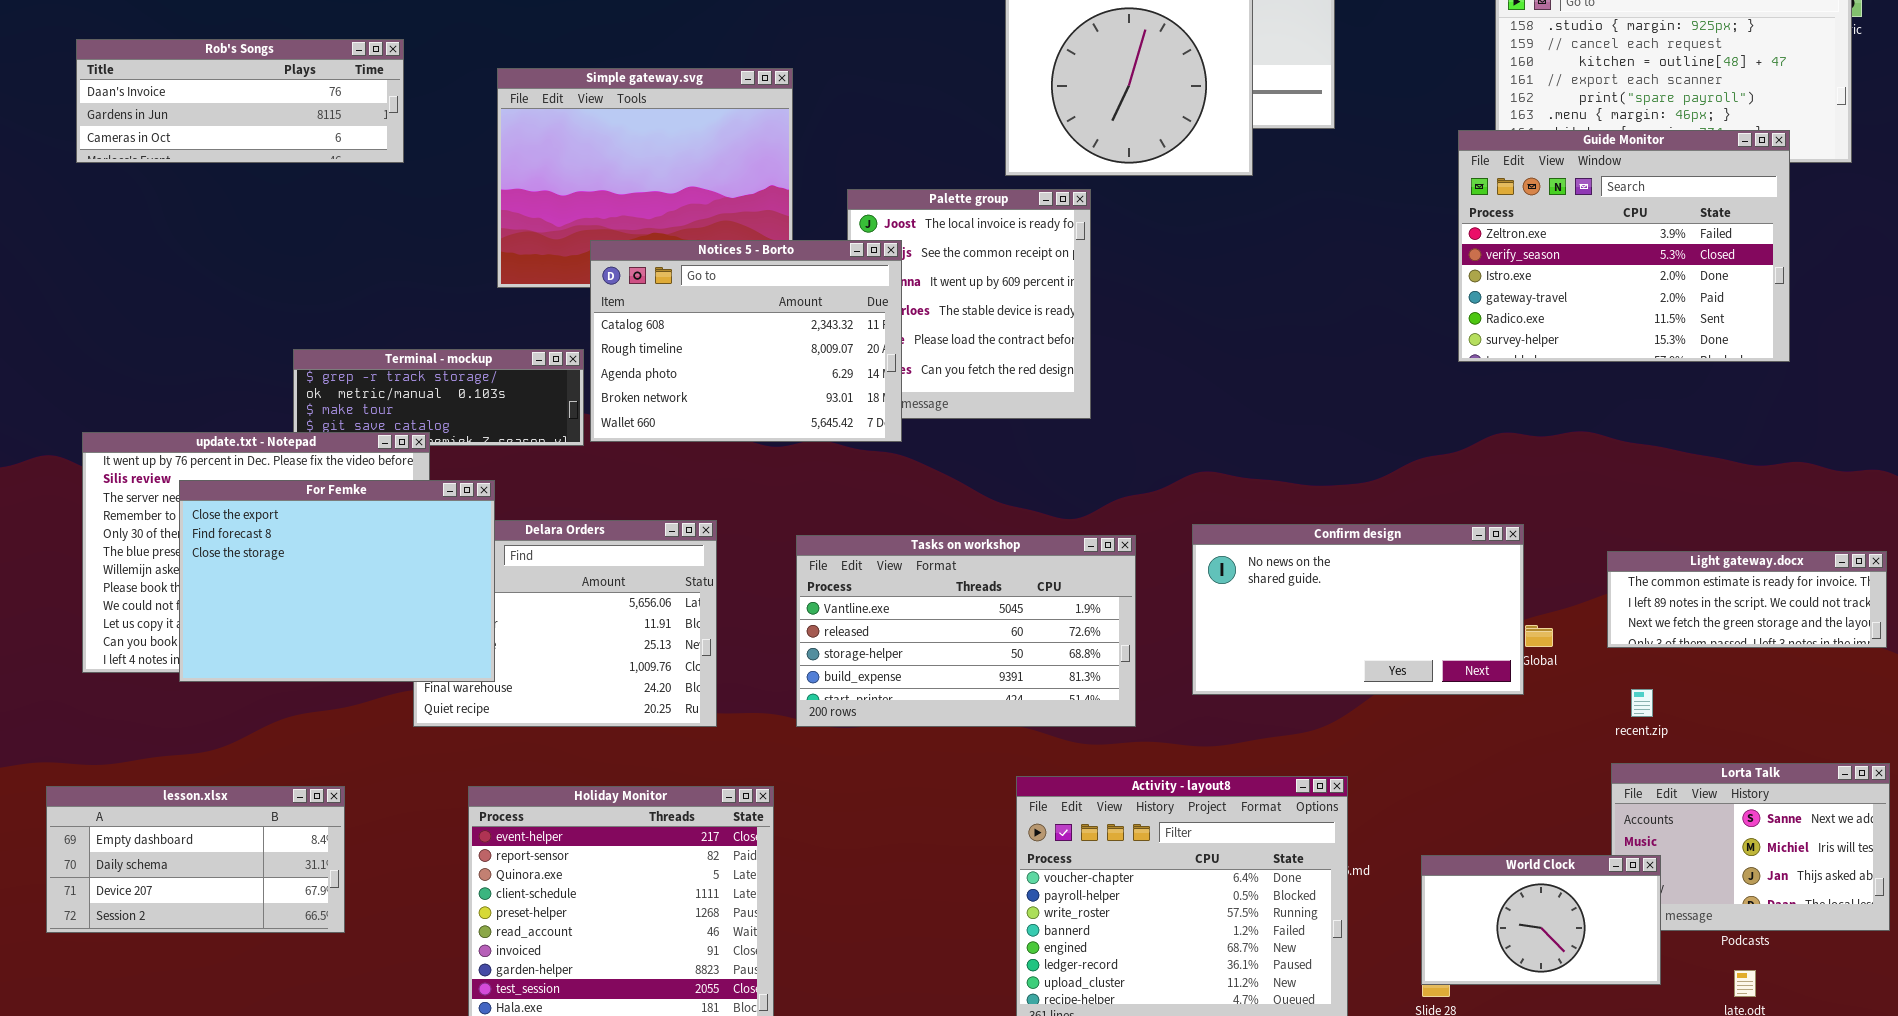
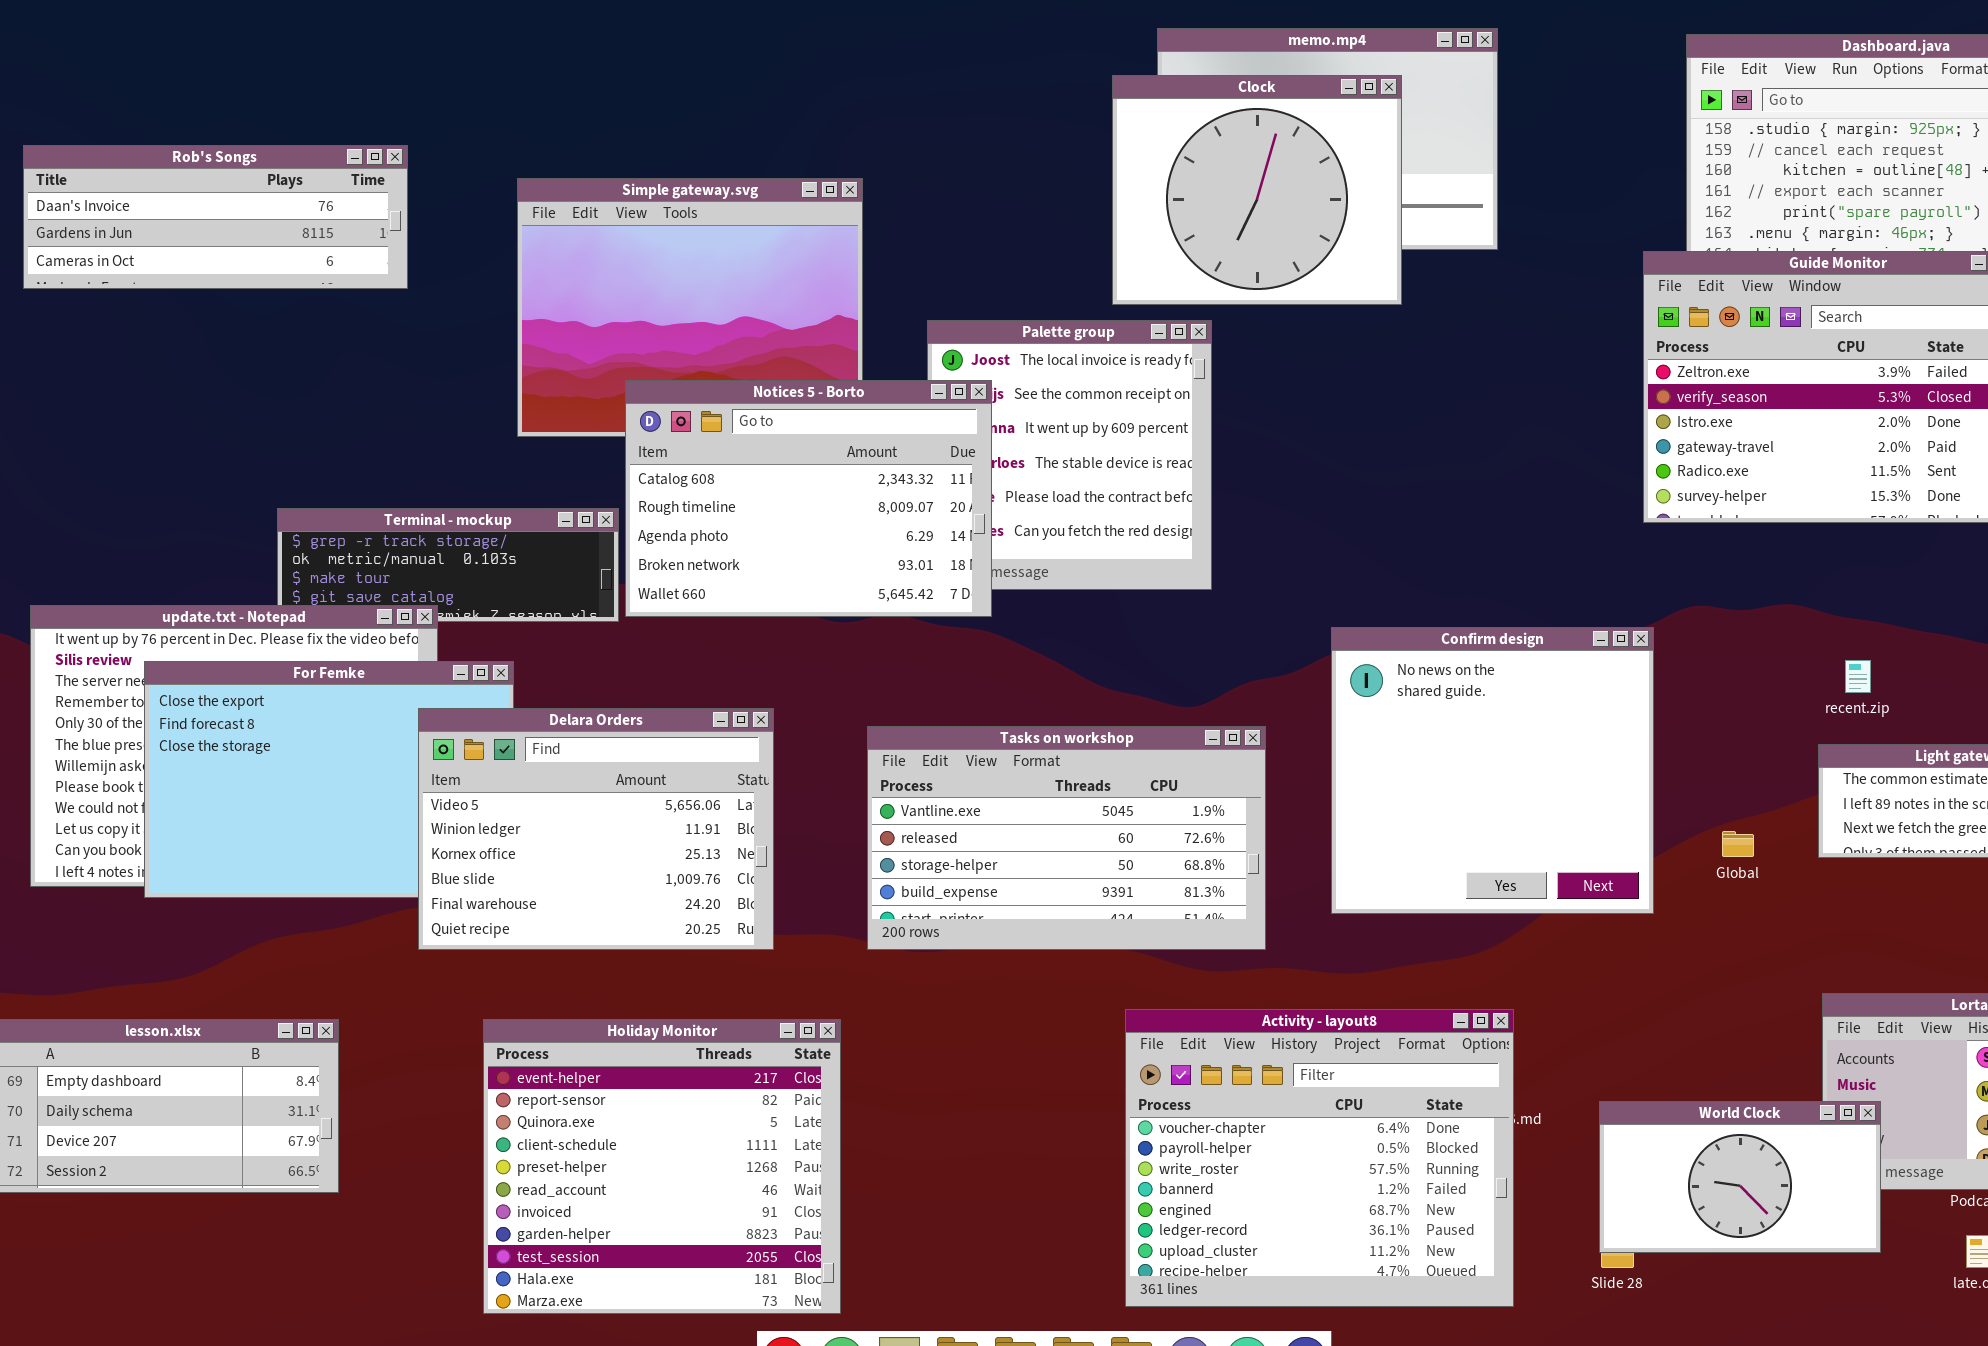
Delara Orders: [413,520,717,727] -> [418,708,774,950], raised
Confirm design: [1192,524,1524,695] -> [1331,627,1654,914], resized
recent.zip: [1631,689,1653,717] -> [1845,660,1871,693], moved

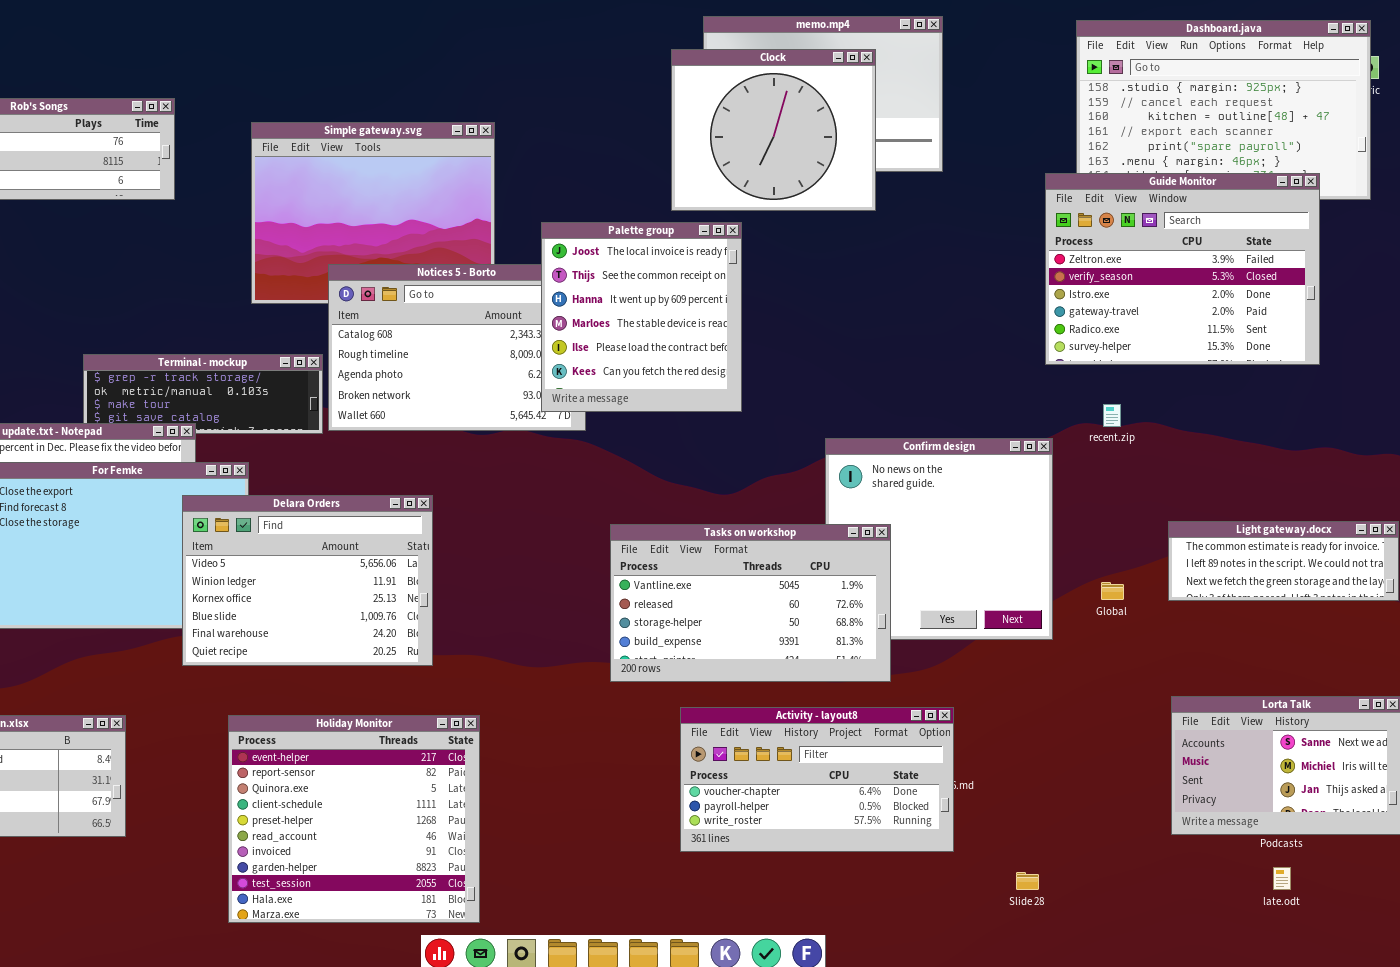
Palette group: [927,320,1212,590] -> [541,222,742,412], raised
recent.zip: [1845,660,1871,693] -> [1103,404,1121,427], moved
Tasks on workshop: [867,726,1266,950] -> [610,524,891,682], moved
Activity - layout8: [1125,1009,1514,1307] -> [680,707,954,852], resized
World Clock: [1599,1101,1881,1253] -> none, closed

